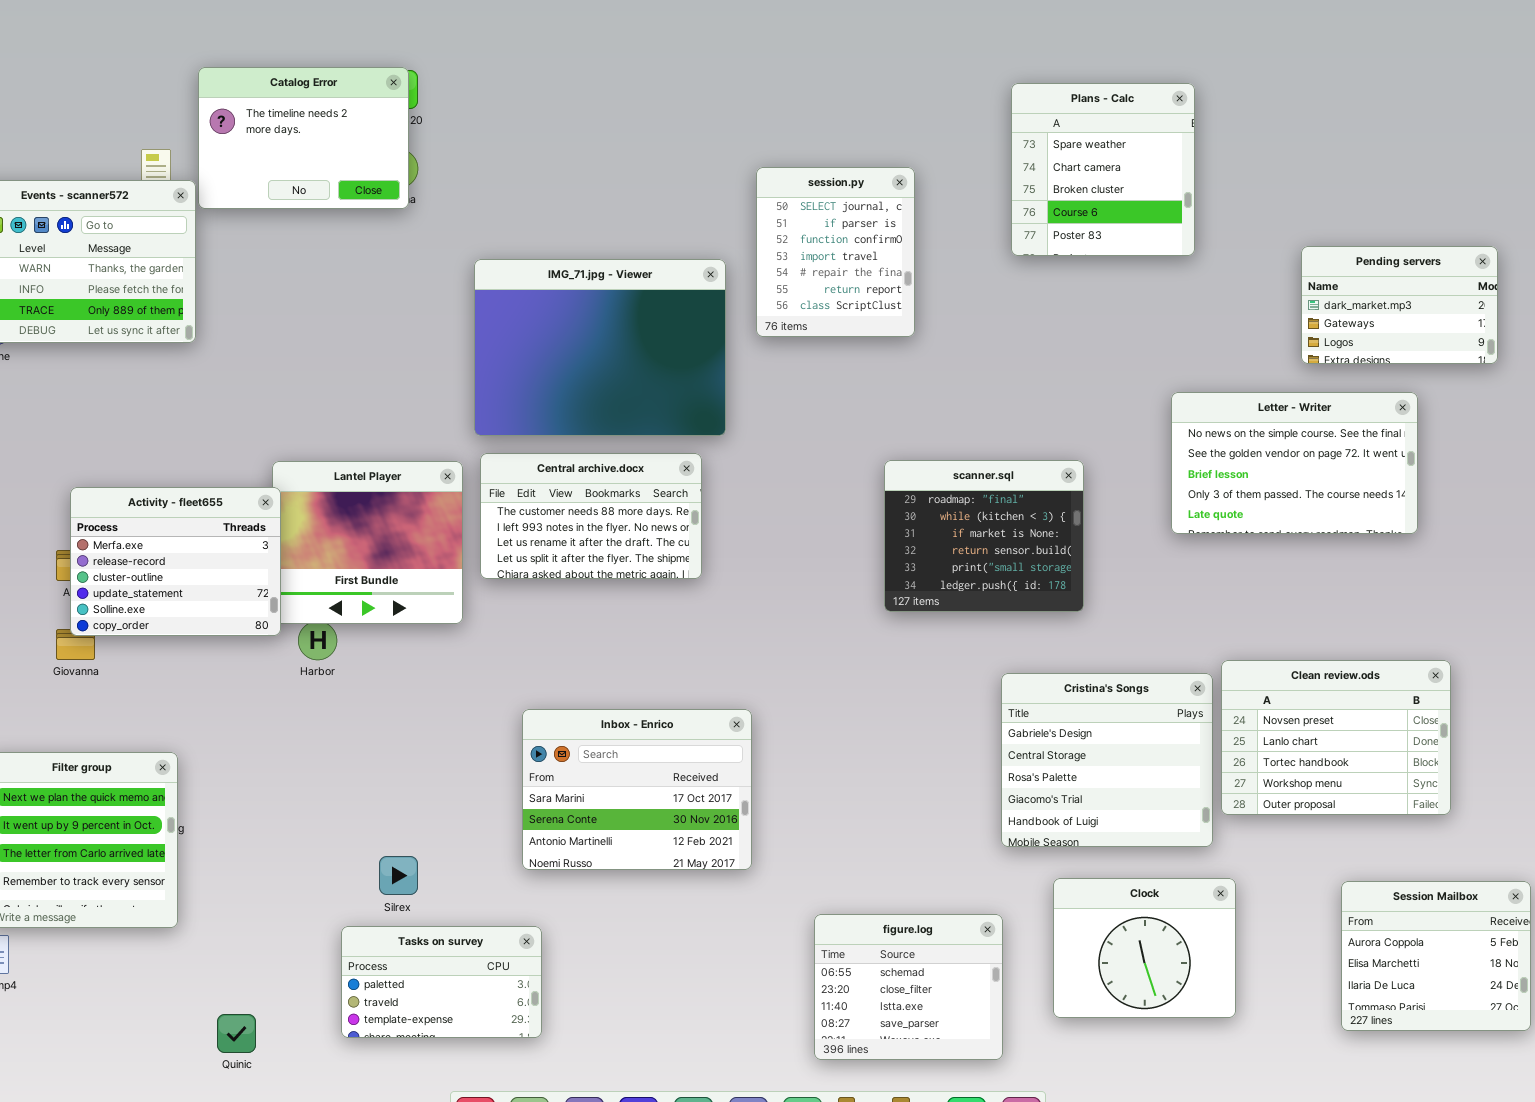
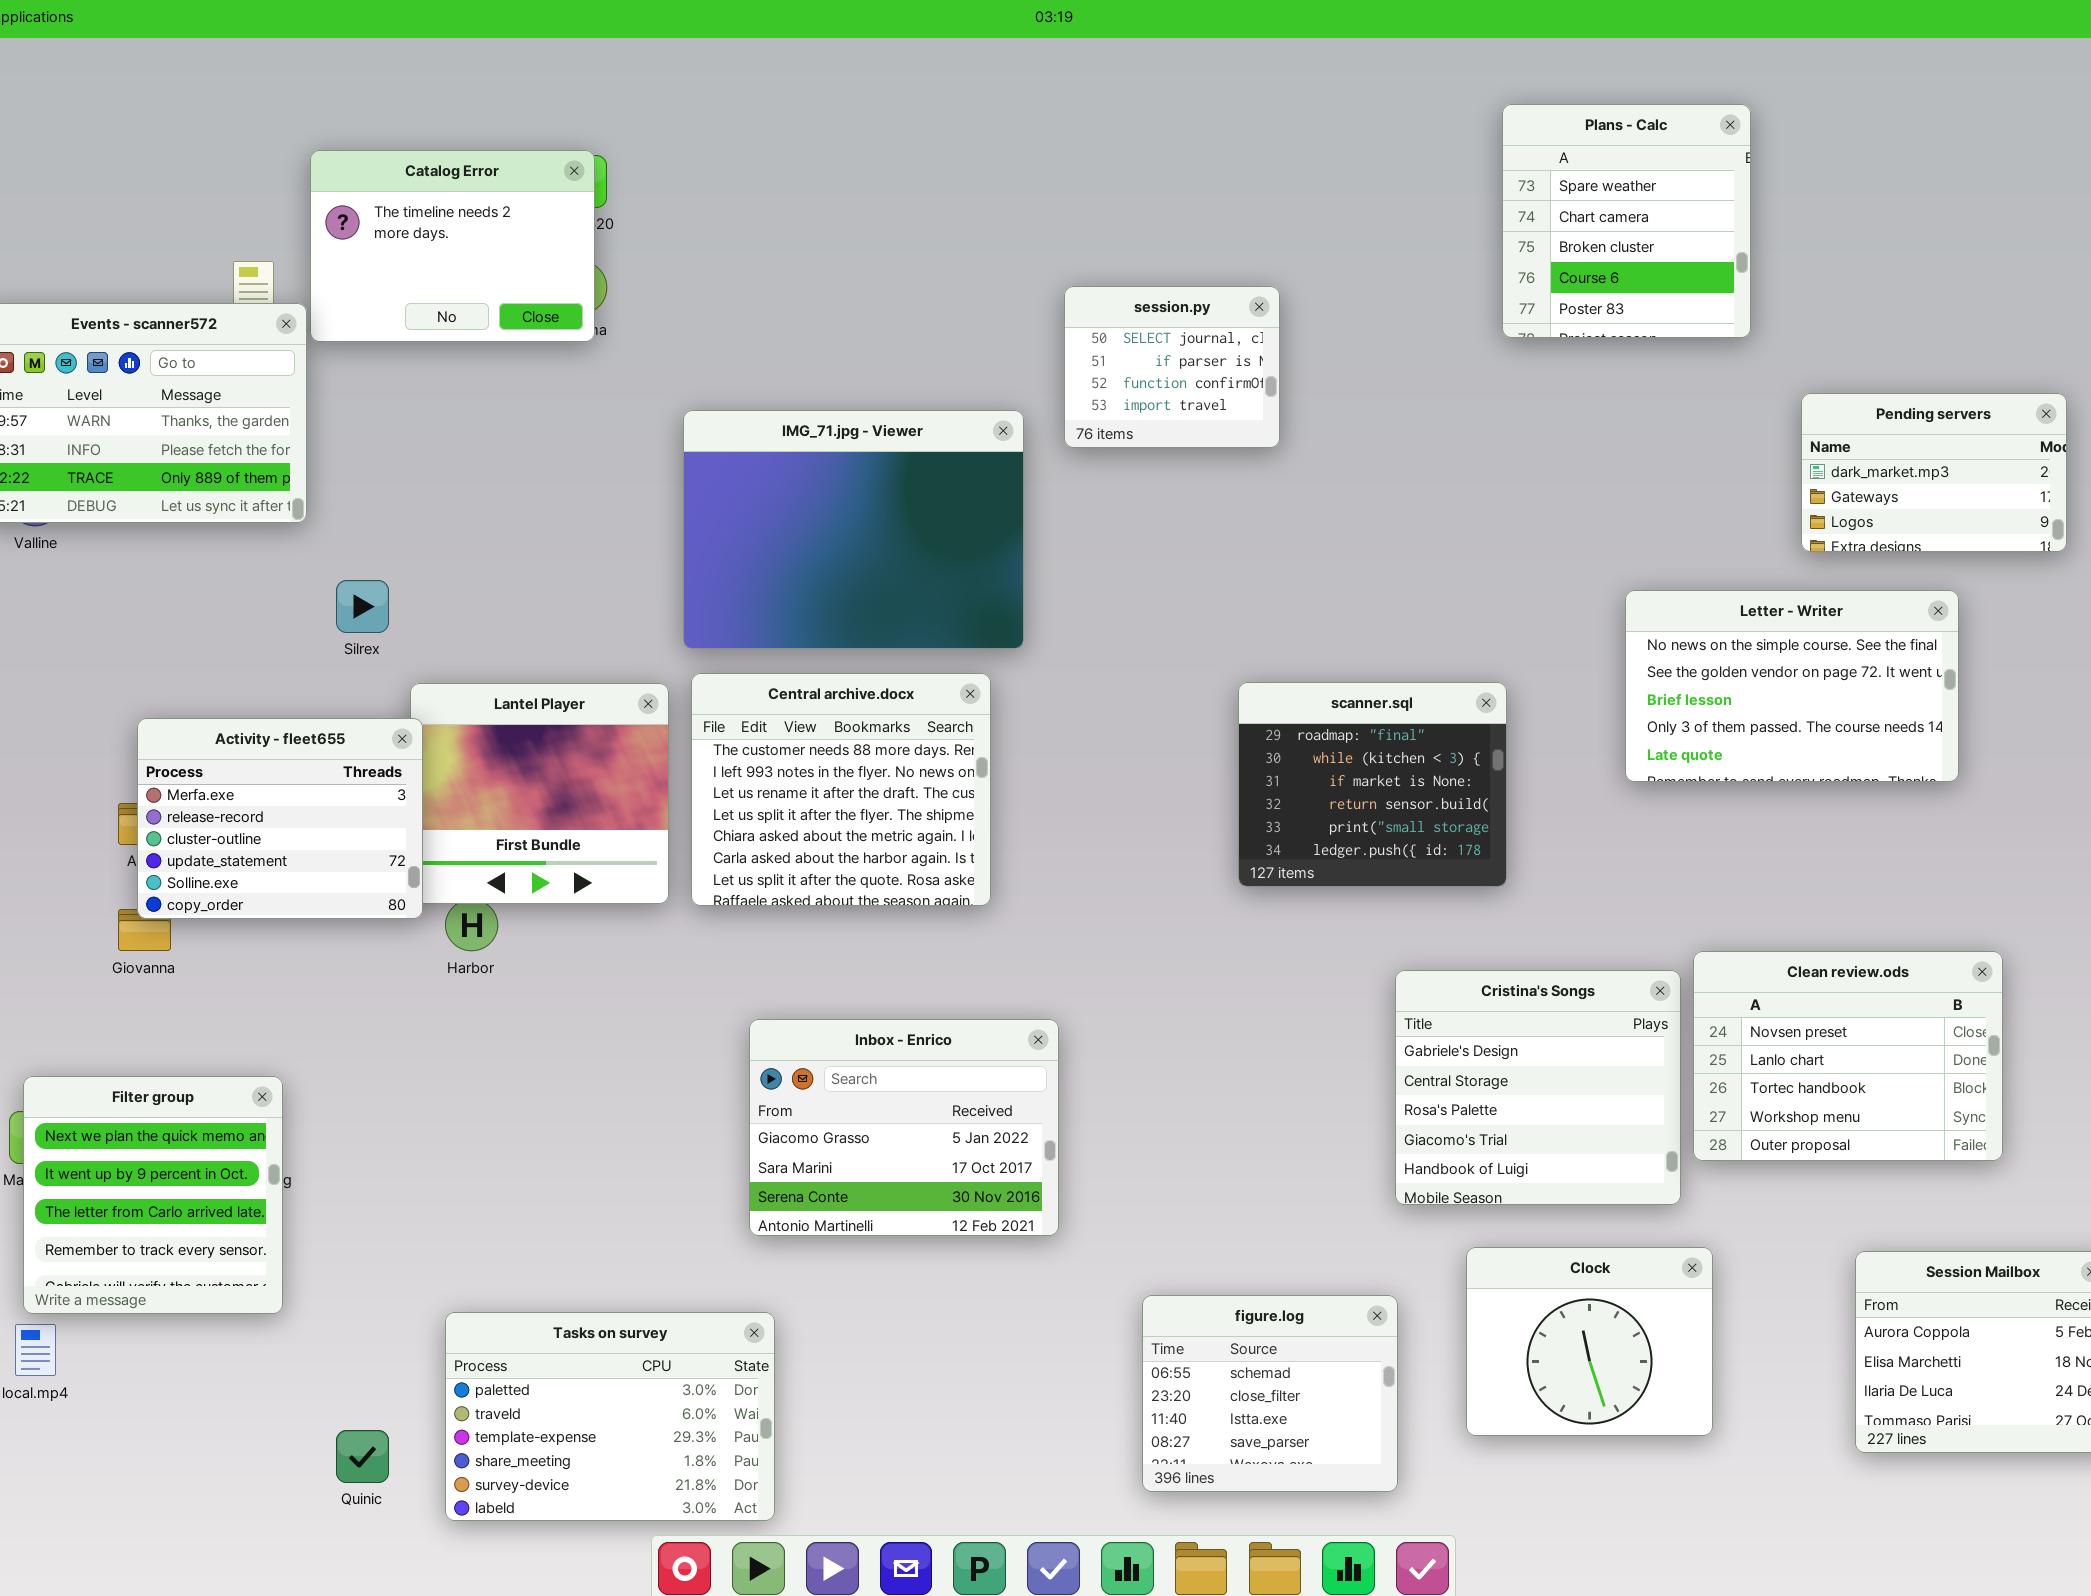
Plans - Calc: [1011,83,1195,256] -> [1502,104,1751,338], moved
session.py: [756,167,915,337] -> [1064,286,1280,448], resized
Central archive.docx: [480,453,702,579] -> [691,673,991,906], resized
Inbox - Enrico: [522,709,752,870] -> [749,1019,1059,1236], scrolled up 1 row
Silrex: [379,856,418,895] -> [336,580,389,633], moved
Tasks on survey: [341,926,542,1038] -> [445,1312,775,1521], resized

